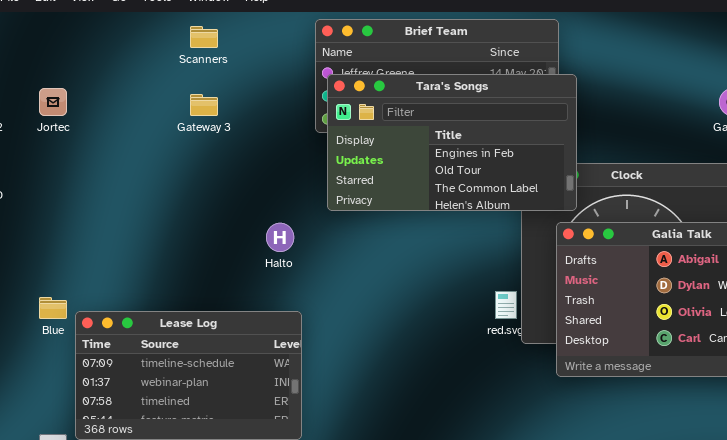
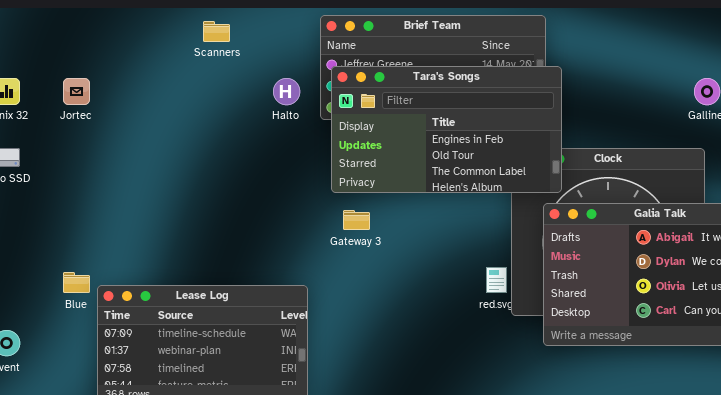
Gateway 3: [190,94,218,116] -> [343,210,370,230], moved
Halto: [266,223,294,252] -> [273,78,300,105], moved

